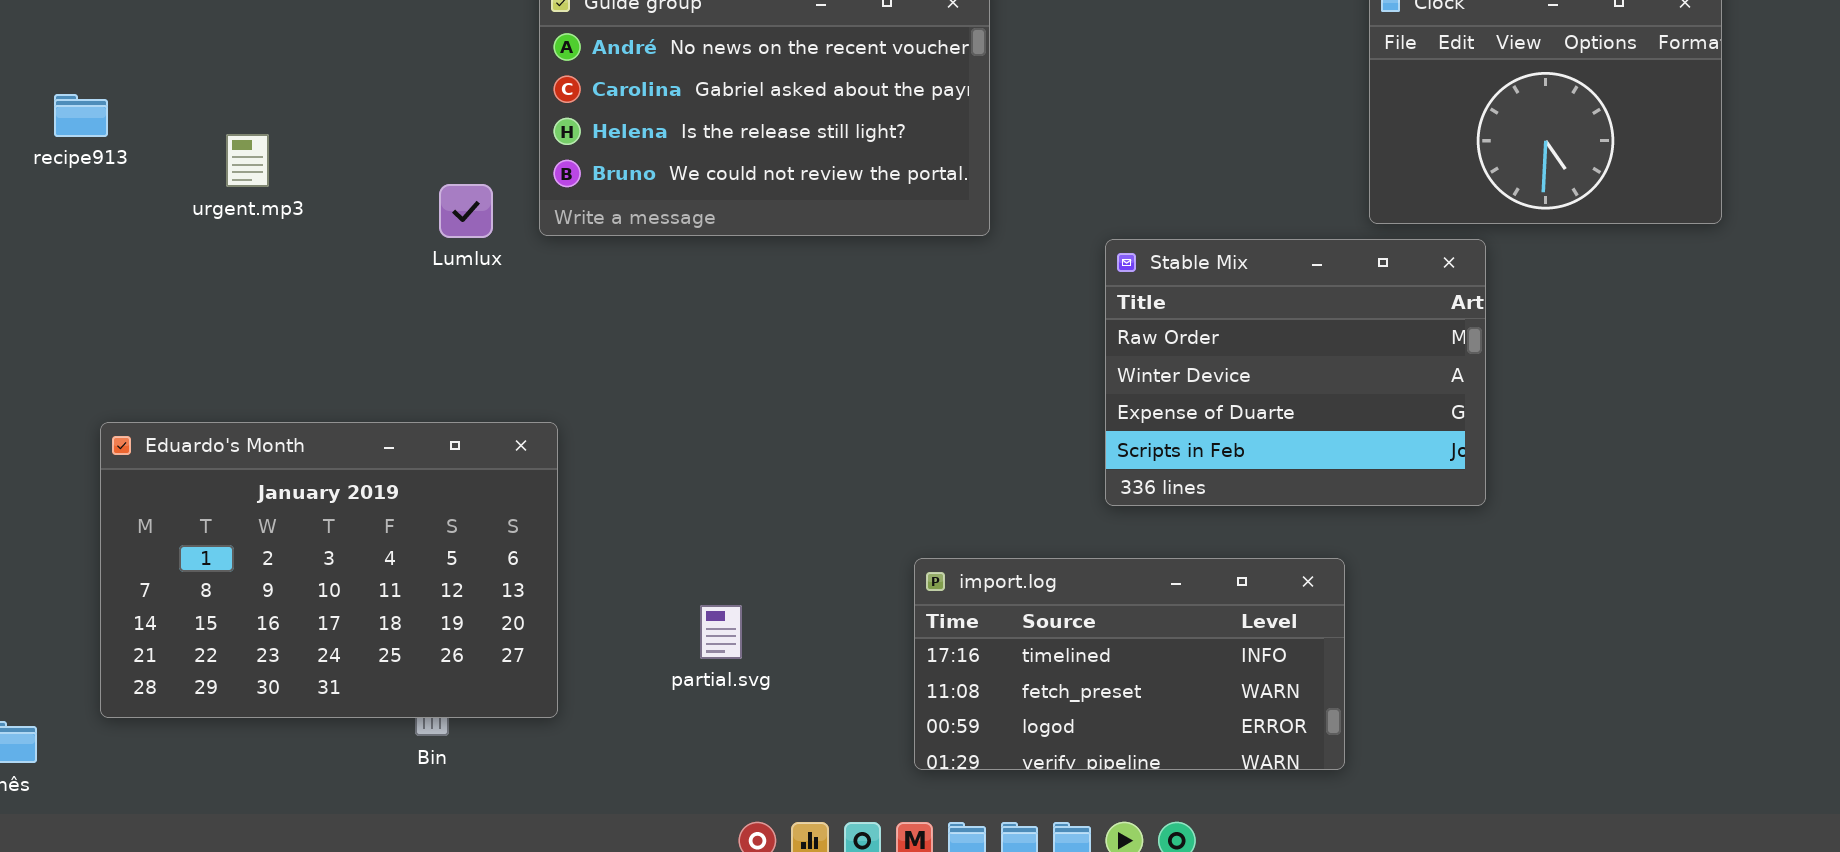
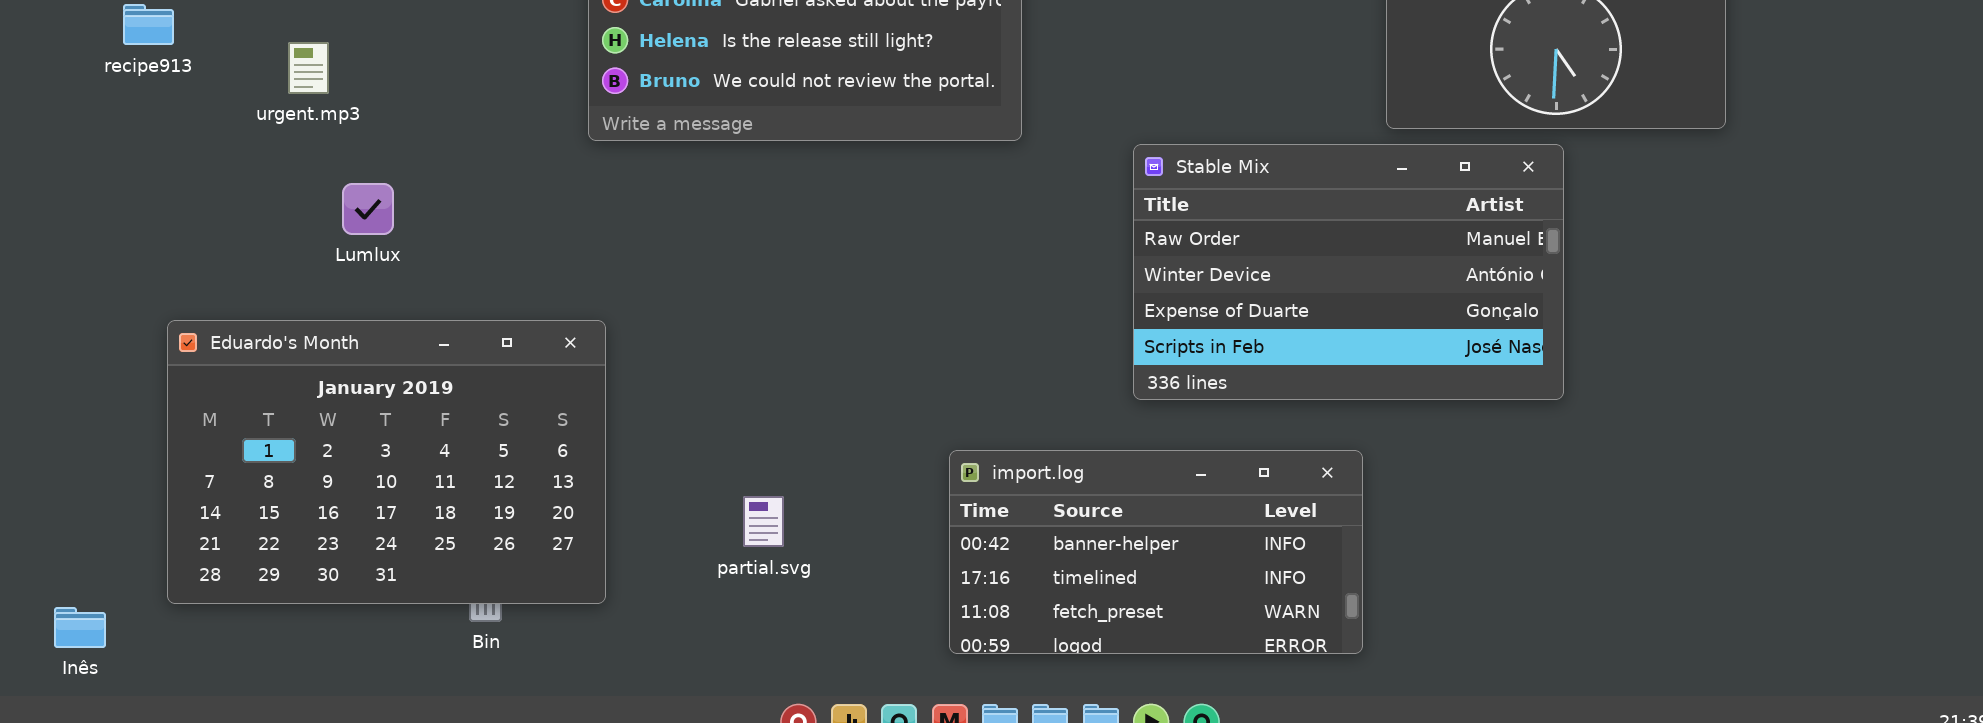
Lumlux: [439,184,493,238] -> [342,183,394,235], moved
Stable Mix: [1105,239,1486,506] -> [1133,144,1564,400], resized
import.log: [914,558,1345,770] -> [949,450,1363,654], scrolled up 1 row

